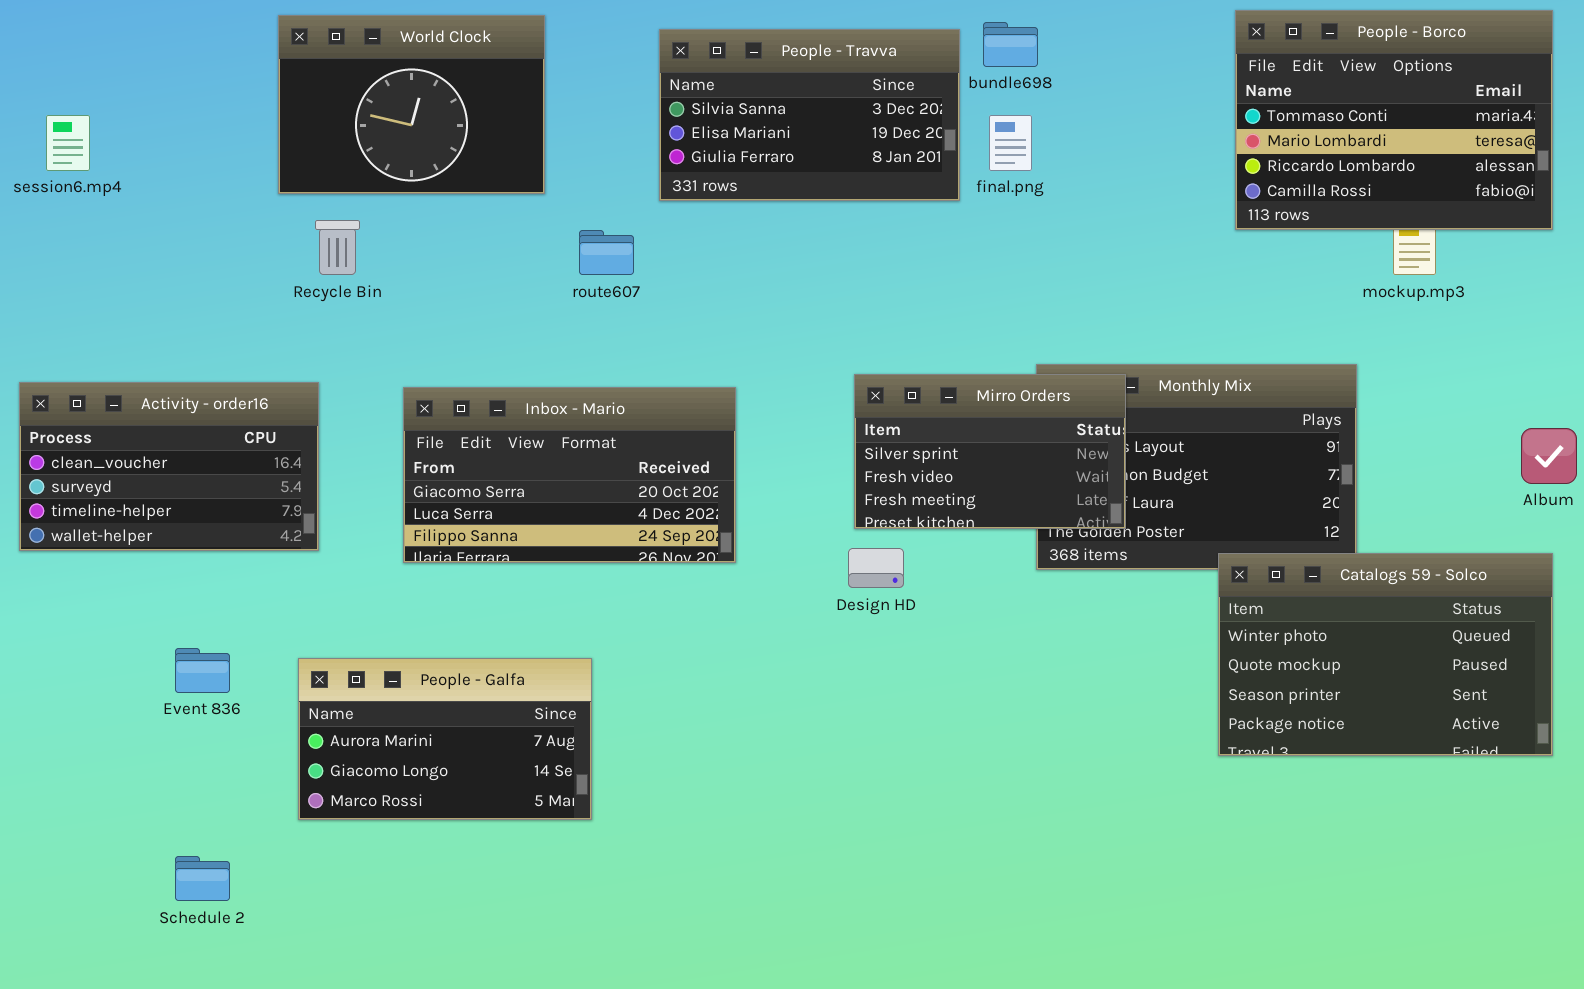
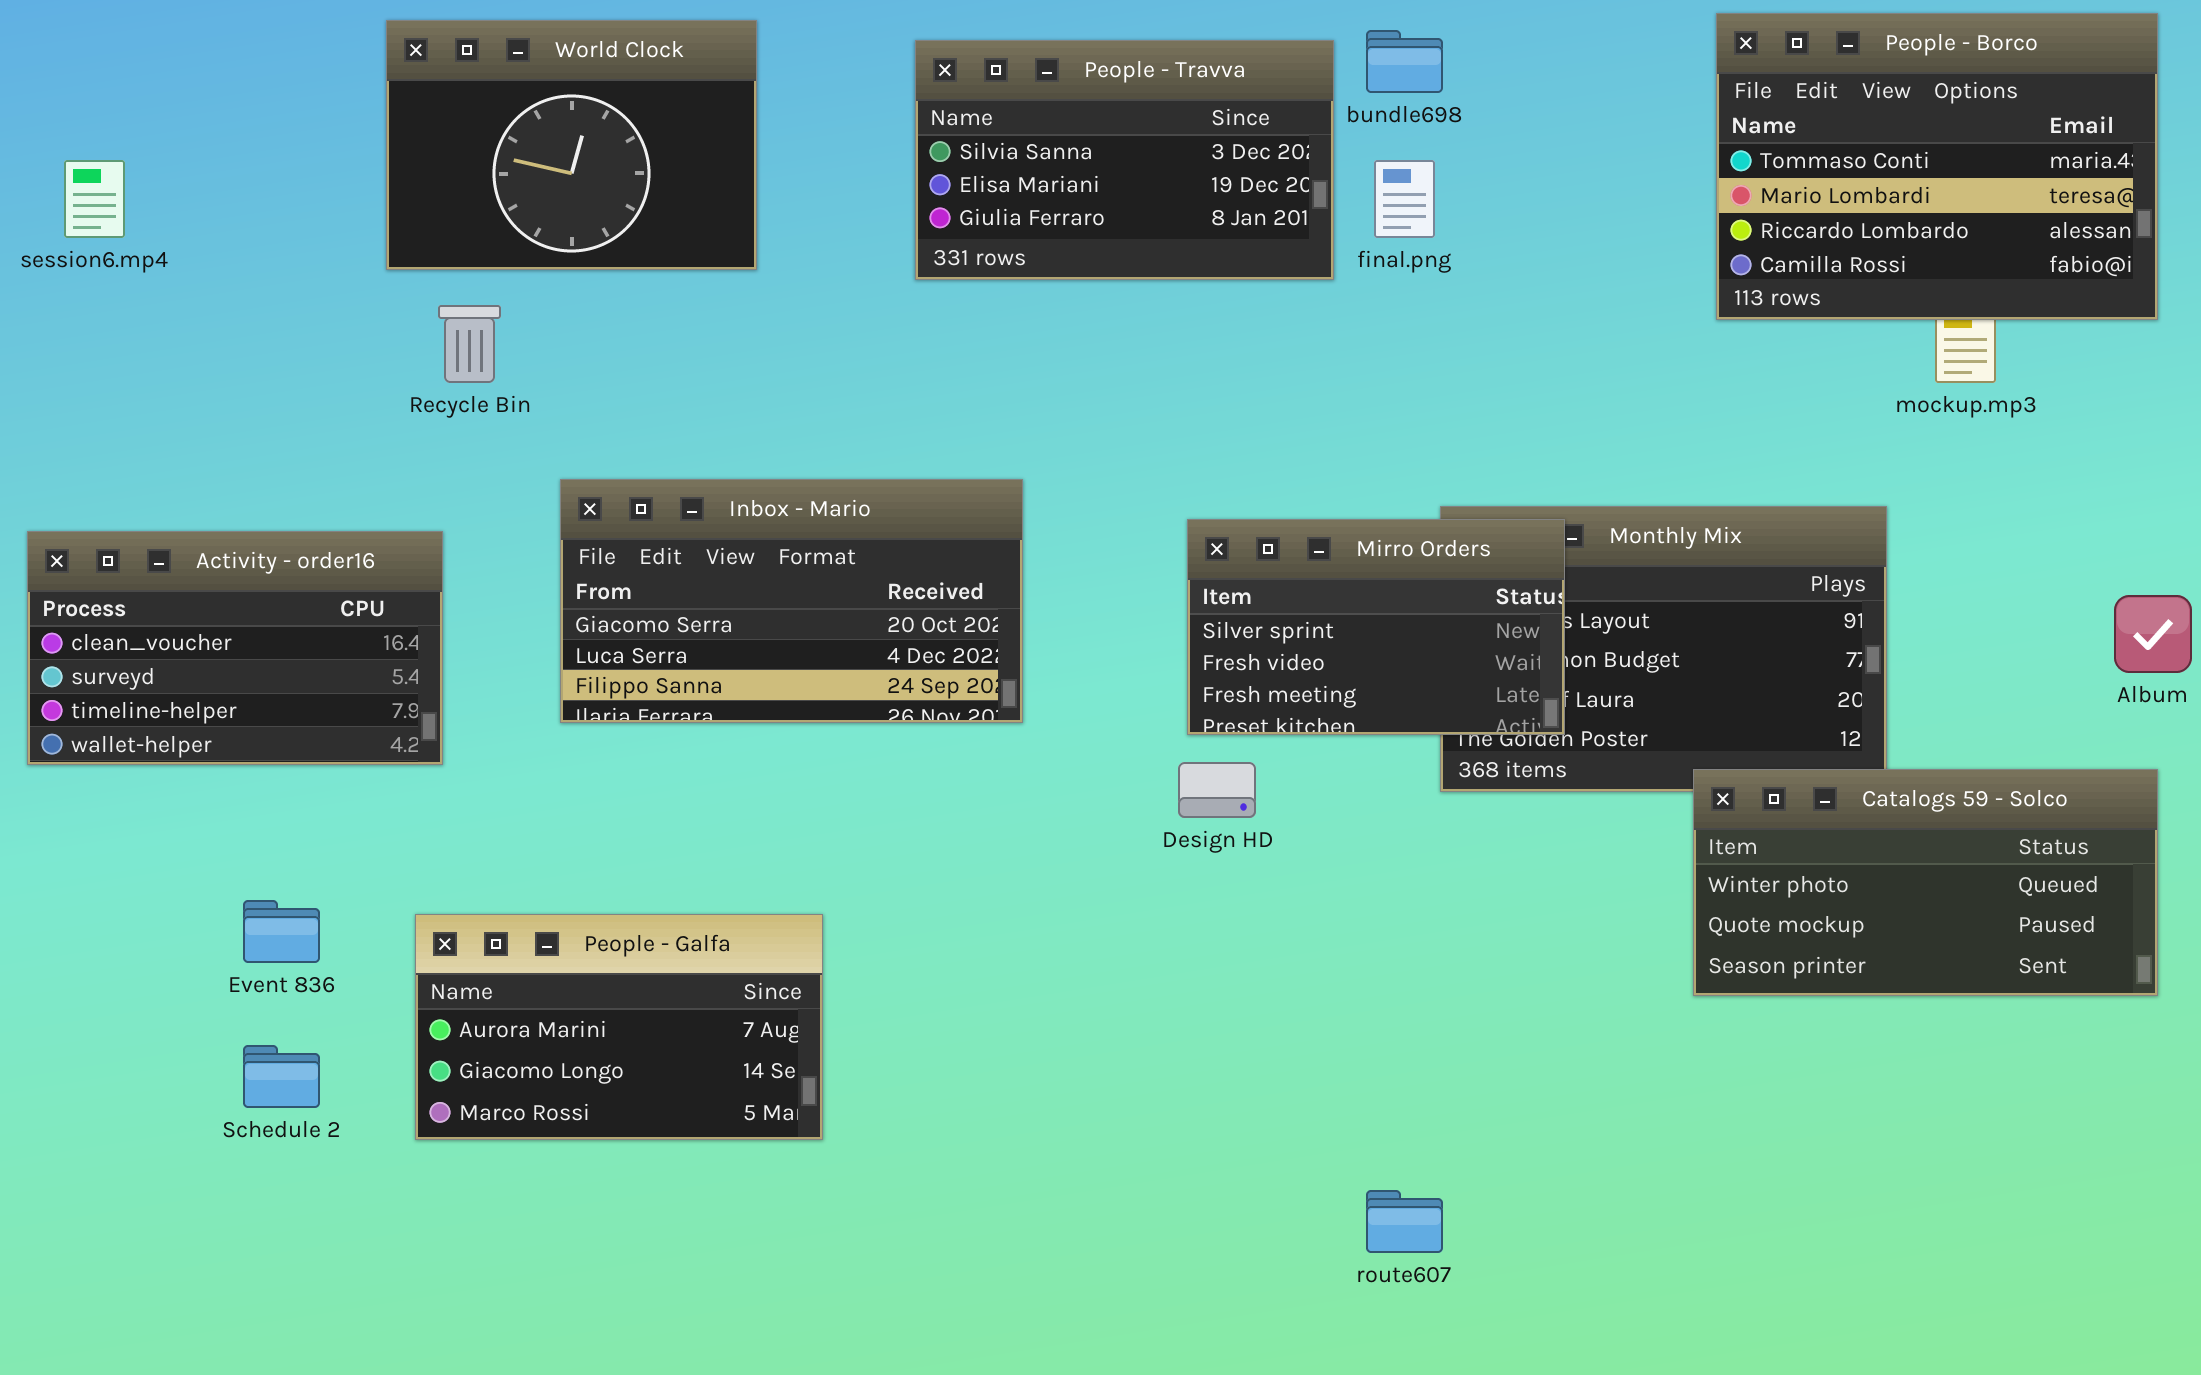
route607: [579,230,634,275] -> [1366,1190,1443,1253], moved
Inbox - Mario: [403,387,736,563] -> [560,479,1023,723], moved
Catalogs 59 - Solco: [1218,553,1553,756] -> [1693,769,2158,996], resized
Schedule 2: [175,856,230,901] -> [243,1045,320,1108], moved

